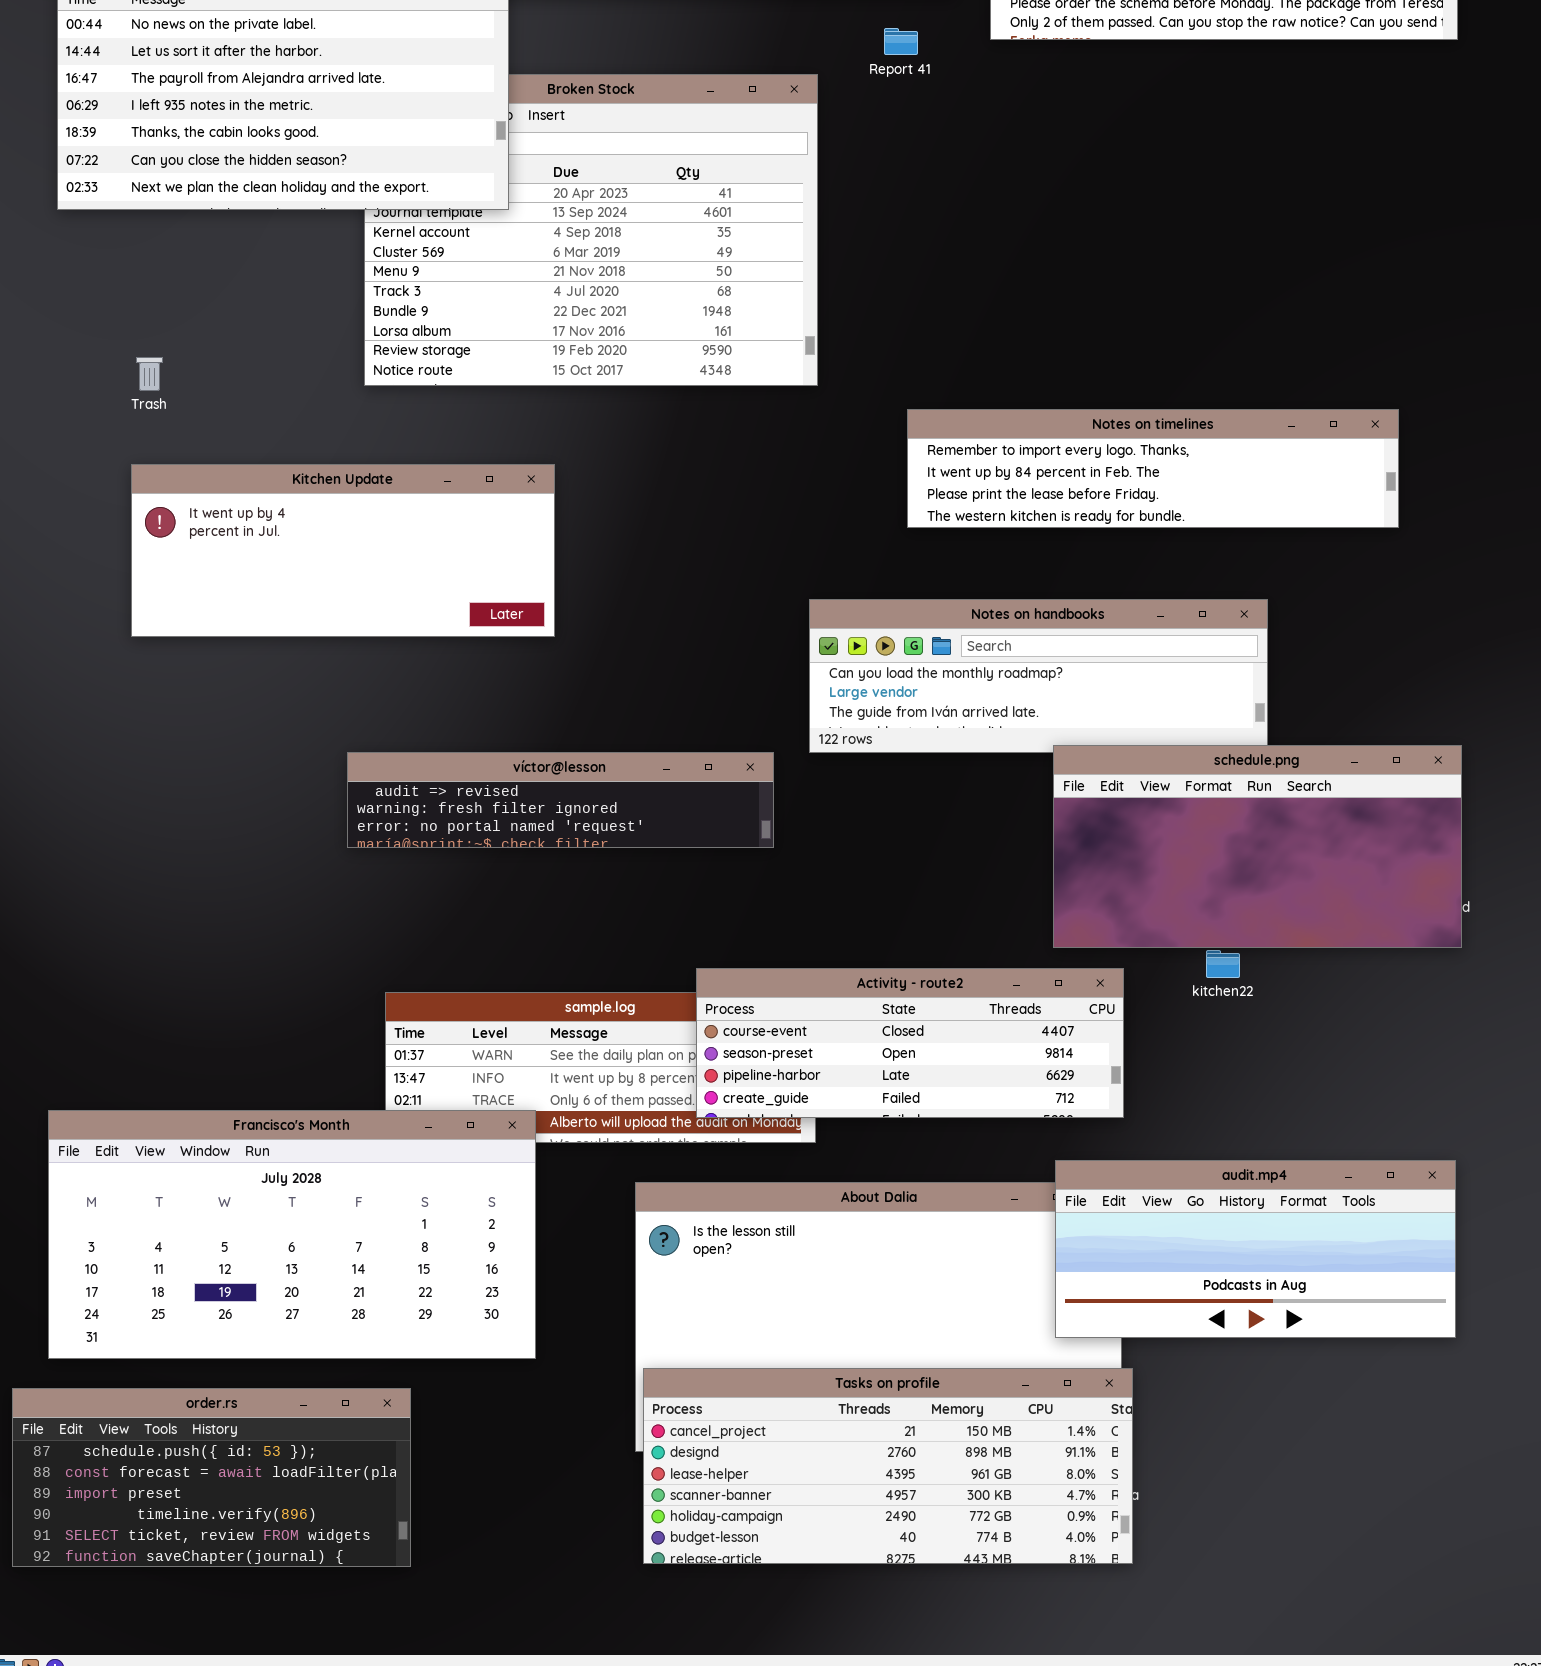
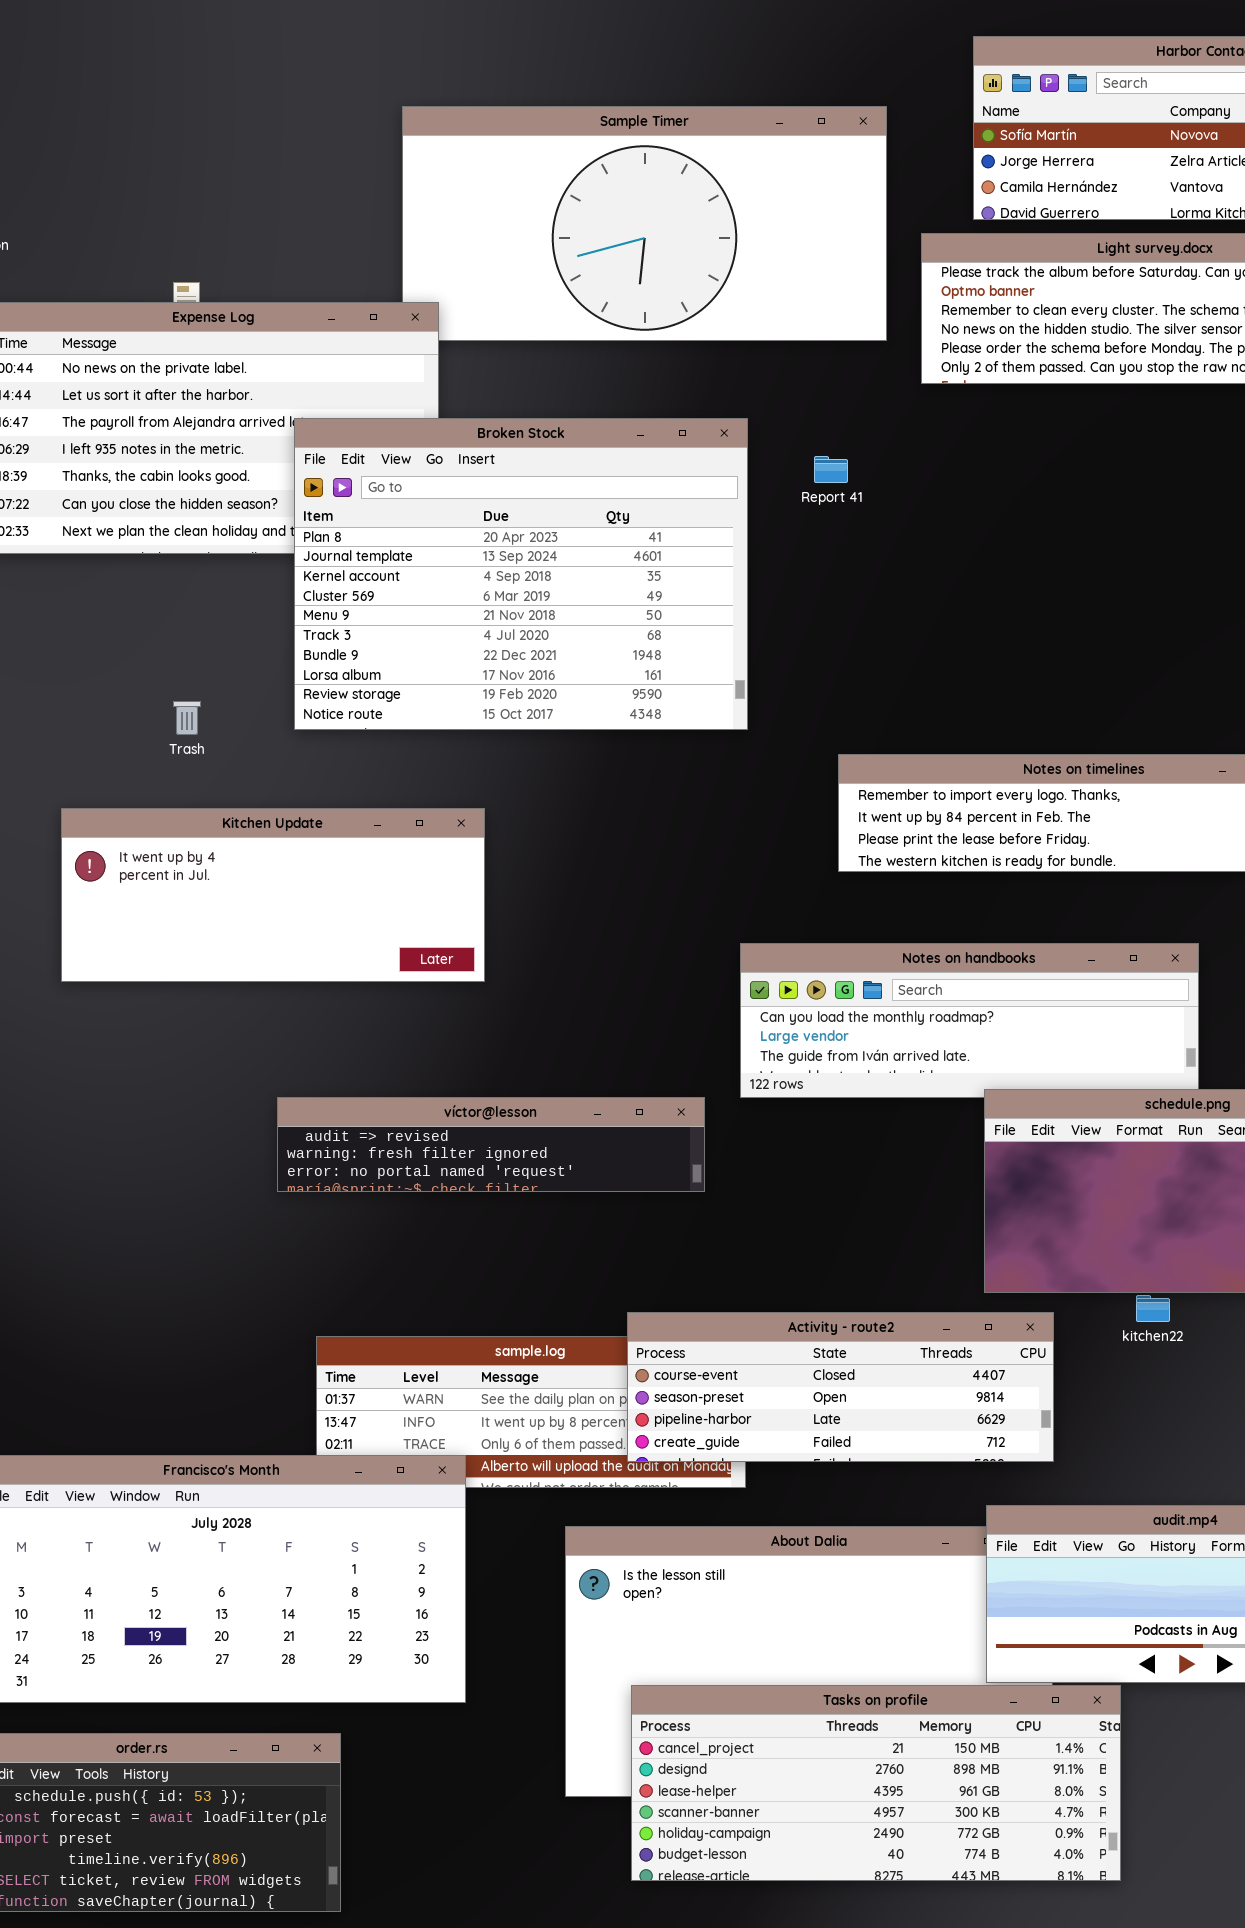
Report 41: [884,28,918,55] -> [814,456,848,483], moved
Broken Stock: [364,74,818,386] -> [294,418,748,730], raised
Trash: [136,357,163,391] -> [173,701,201,735], moved
Tasks on profile: [643,1368,1133,1564] -> [631,1685,1121,1881], moved

